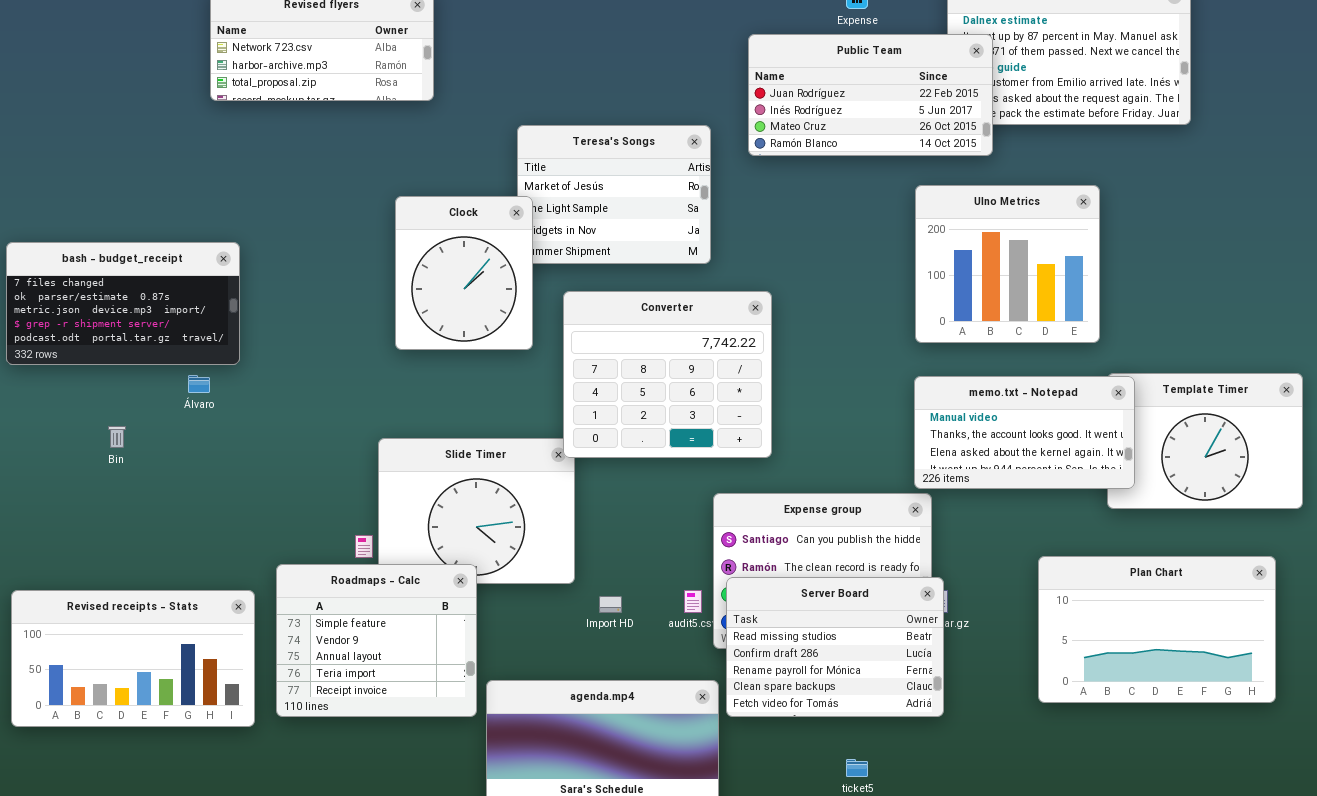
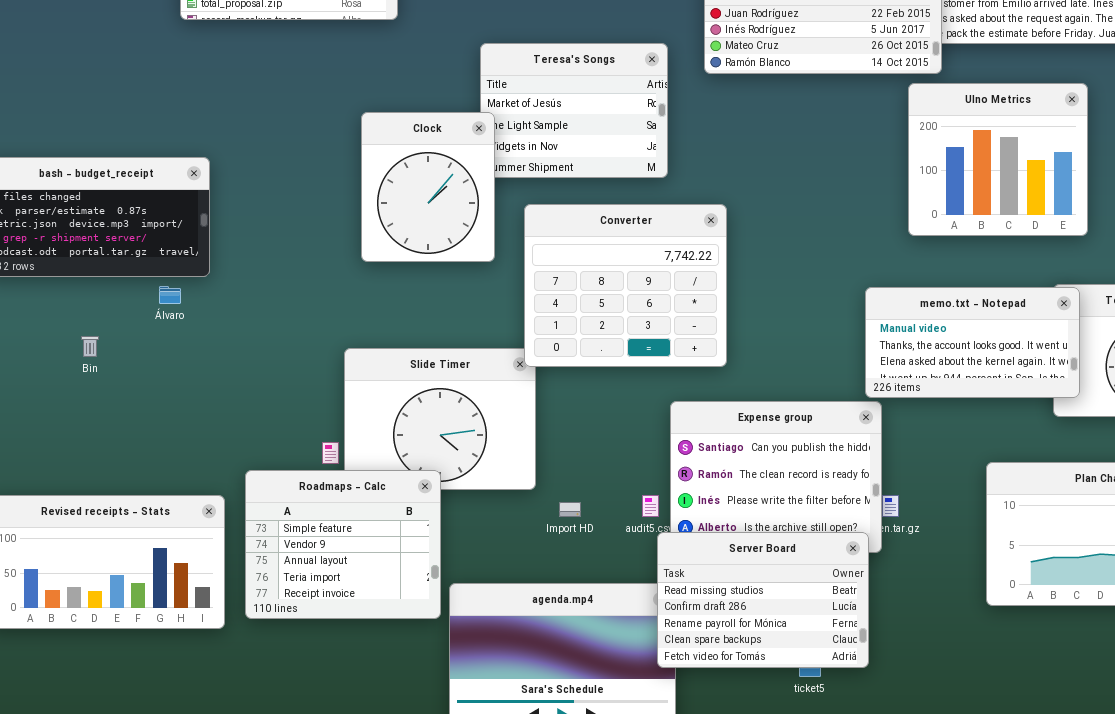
Ulno Metrics: [915,185,1100,343] -> [908,83,1088,236], moved
Server Board: [726,577,944,717] -> [657,532,869,668], moved

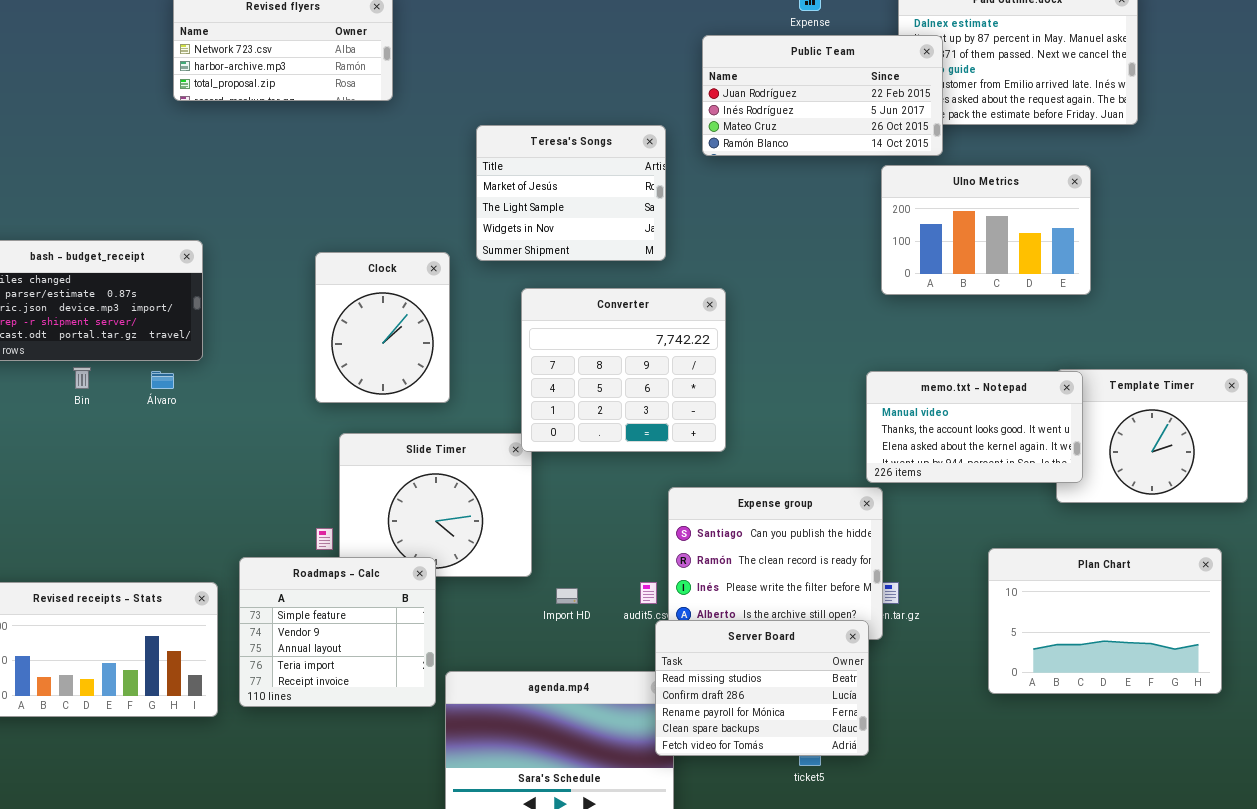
Ulno Metrics: [908,83,1088,236] -> [881,165,1091,295], resized
Clock: [361,112,495,262] -> [315,252,450,403], moved
Bin: [81,336,99,357] -> [73,367,91,389], moved

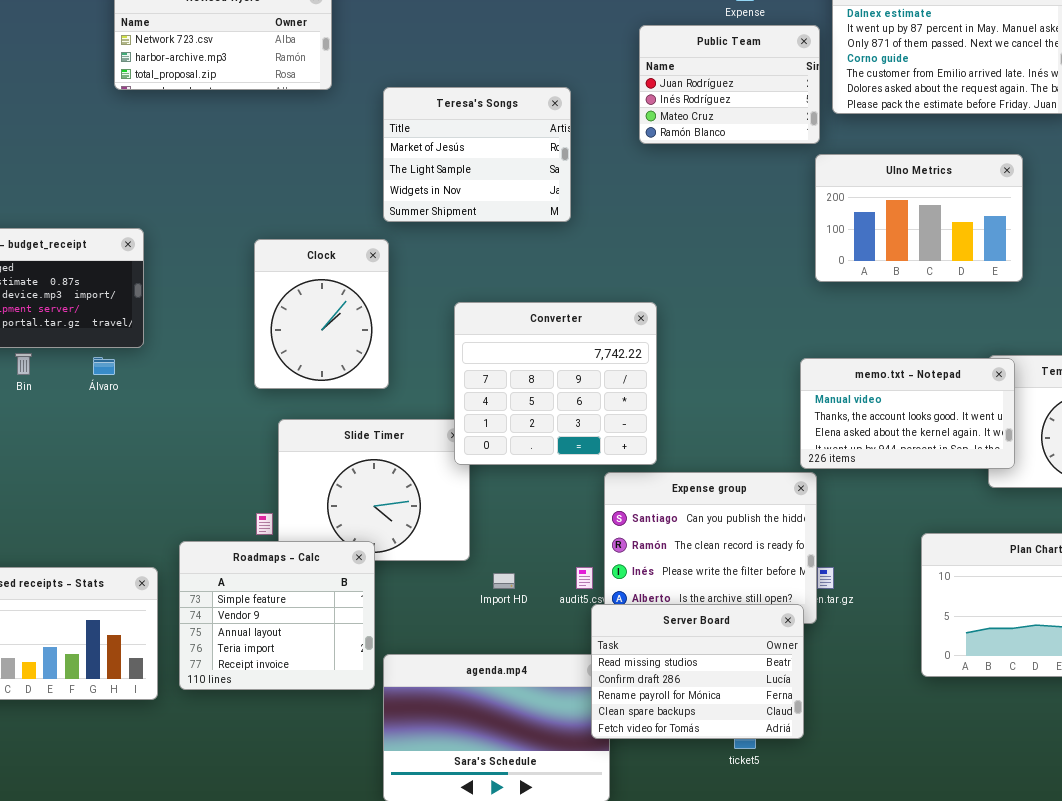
Public Team: [702,35,943,156] -> [639,25,820,144], resized
Teresa's Songs: [476,125,666,261] -> [383,87,571,222], moved
Converter: [521,288,726,452] -> [454,302,657,465], moved

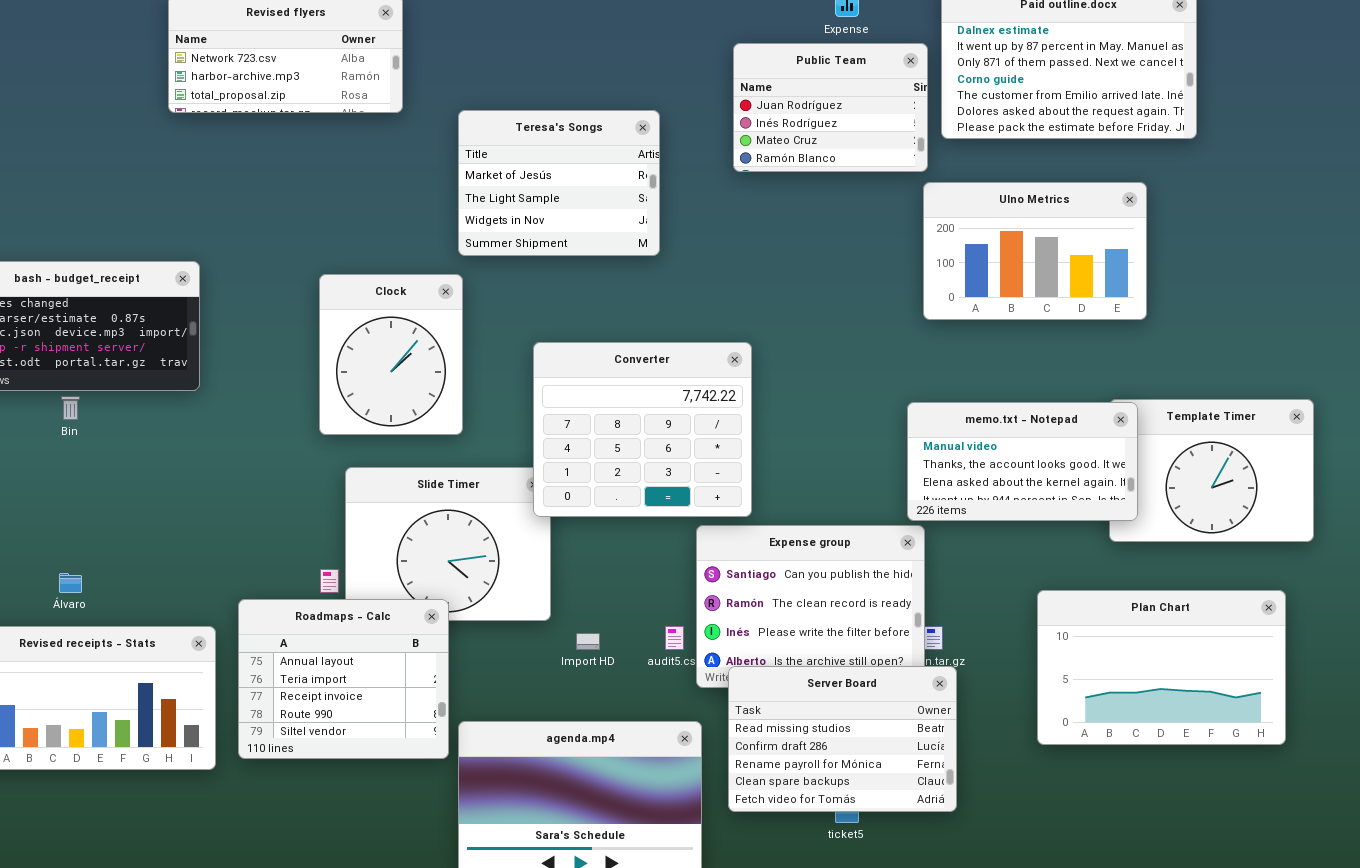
Álvaro: [93,357,115,375] -> [59,573,82,593], moved
Roadmaps - Calc: [179,541,375,690] -> [238,599,449,759], scrolled down 2 rows
Server Board: [591,604,804,739] -> [728,666,957,812], moved

